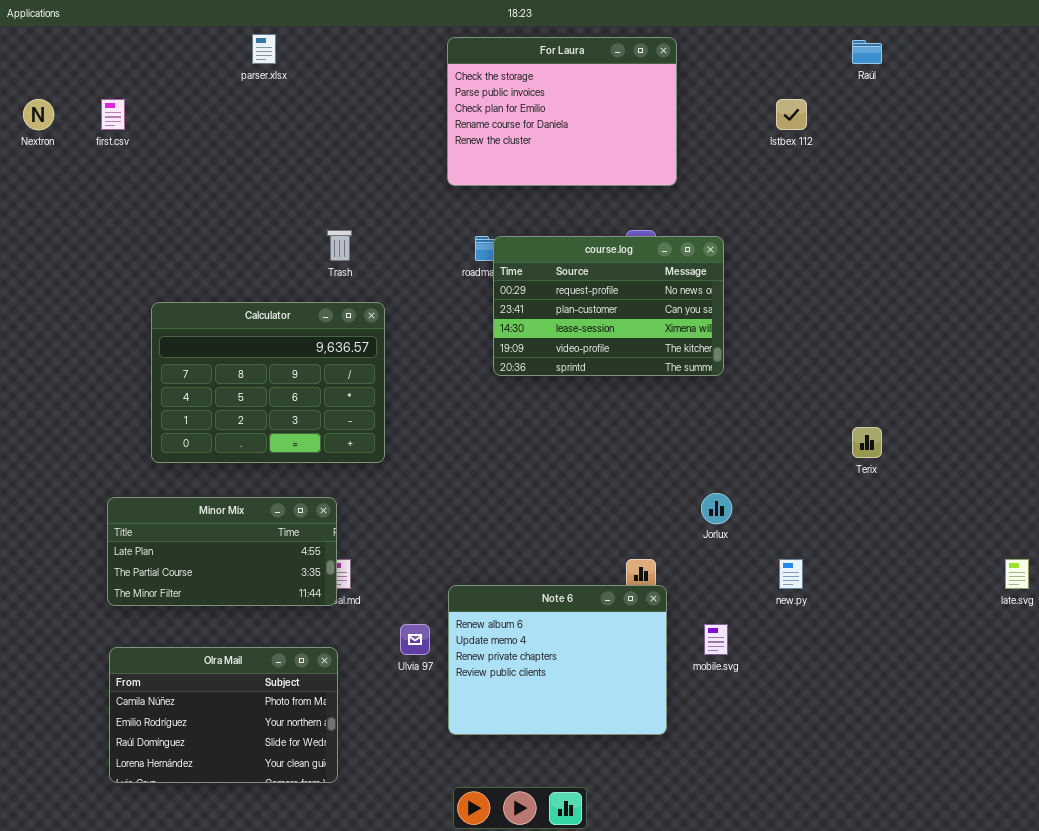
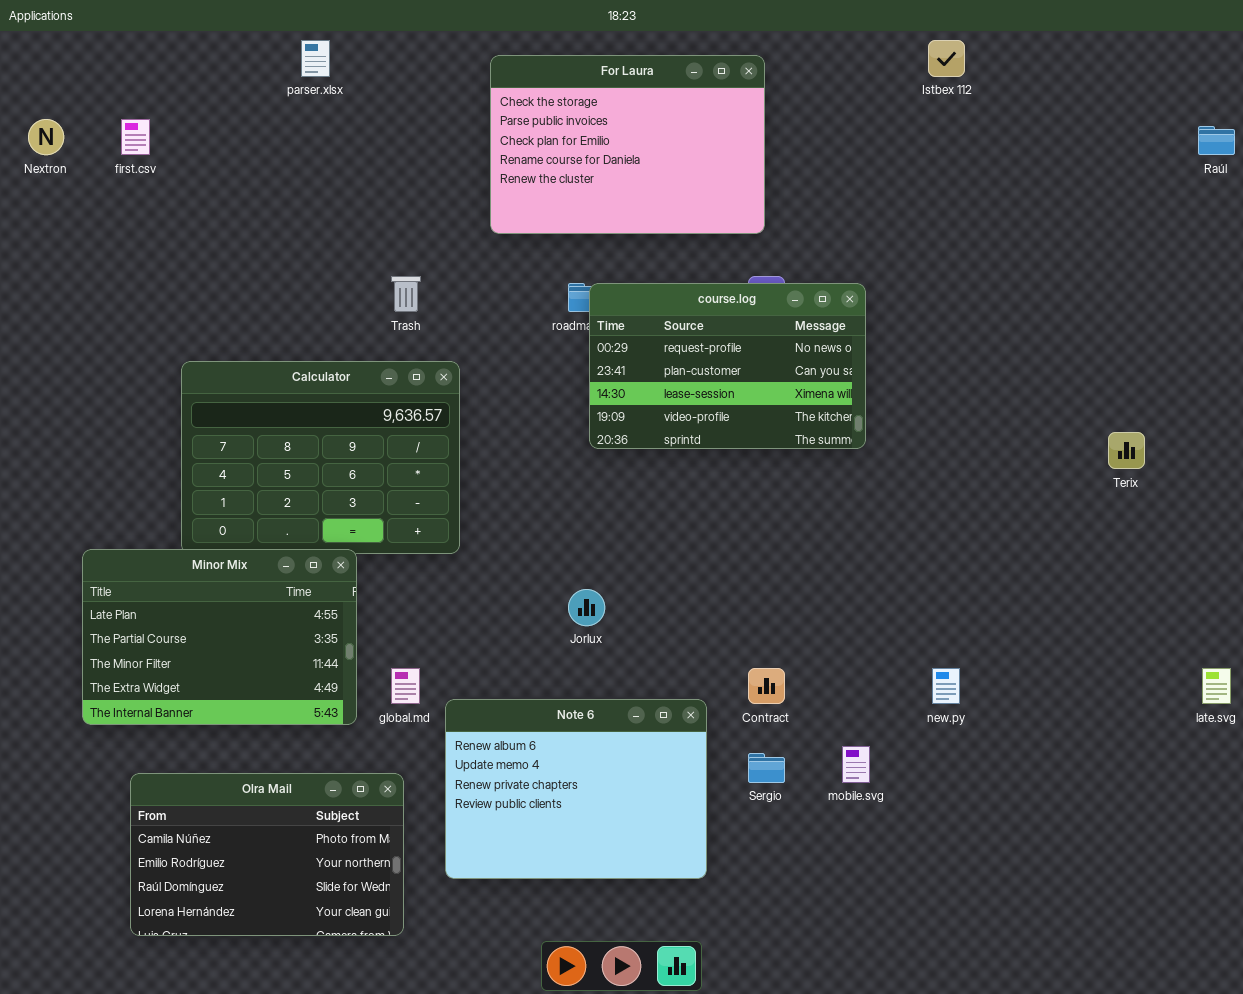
For Laura: [447,37,677,186] -> [490,55,765,234], moved
Raúl: [852,40,882,64] -> [1198,126,1235,155], moved
Istbex 112: [776,99,807,130] -> [928,40,965,77], moved
Terix: [852,427,882,458] -> [1108,432,1145,469], moved
Jorlux: [701,493,732,524] -> [568,589,605,626], moved
Minor Mix: [107,497,337,606] -> [82,549,357,725], moved, resized
Note 6: [448,585,667,735] -> [445,699,707,879], moved

